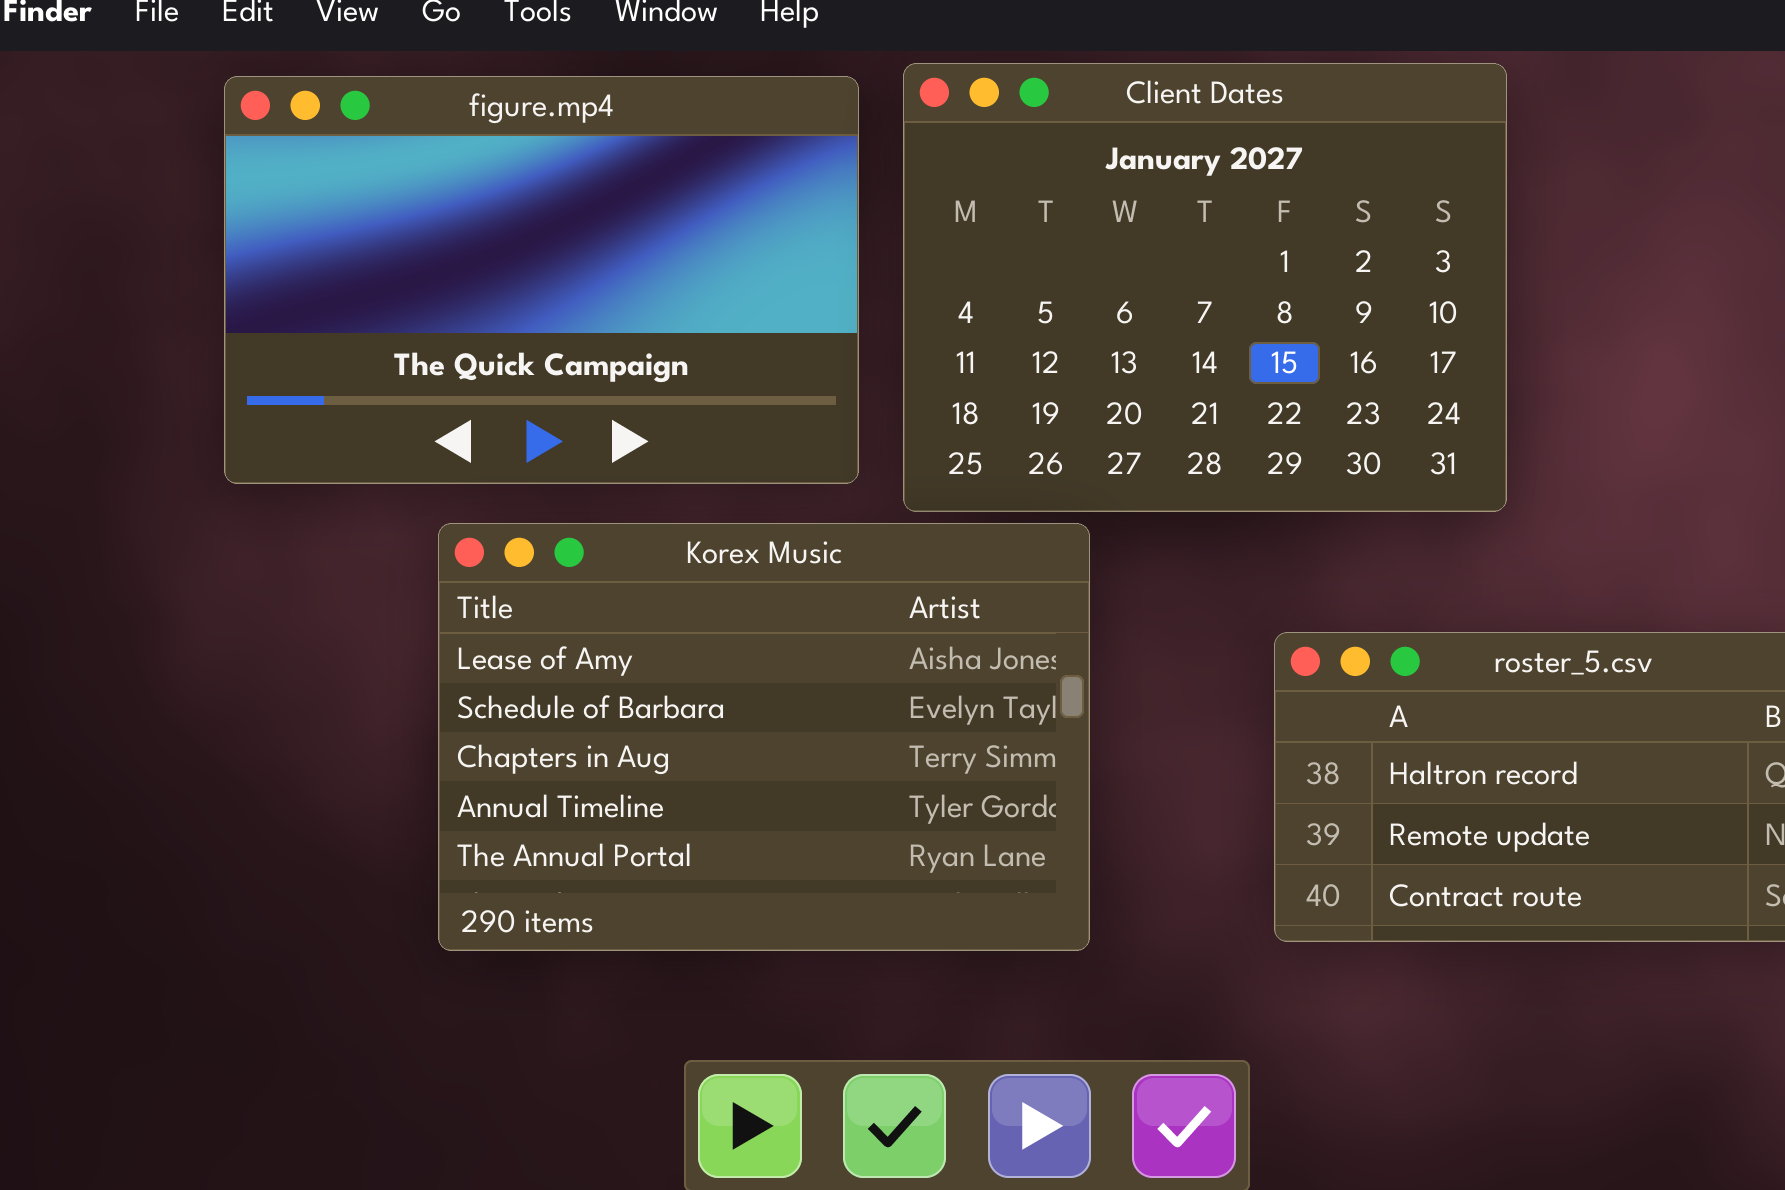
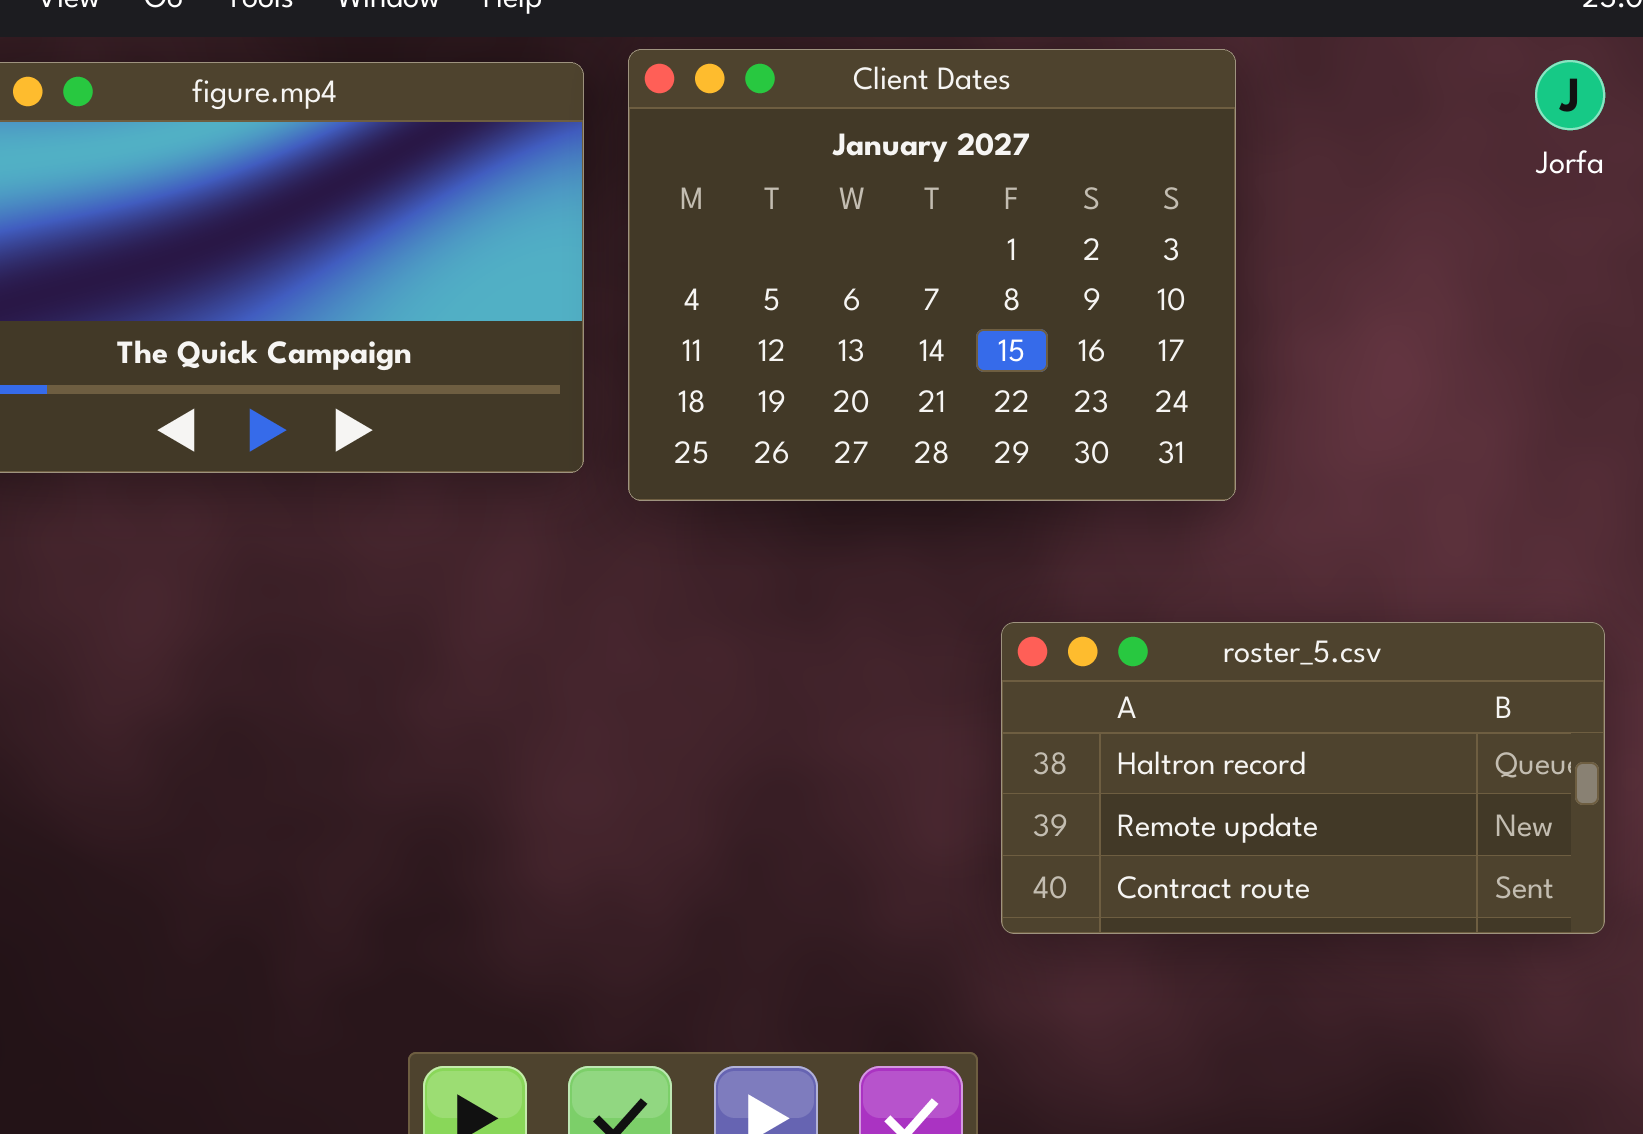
Korex Music: [438,523,1090,951] -> none, closed

